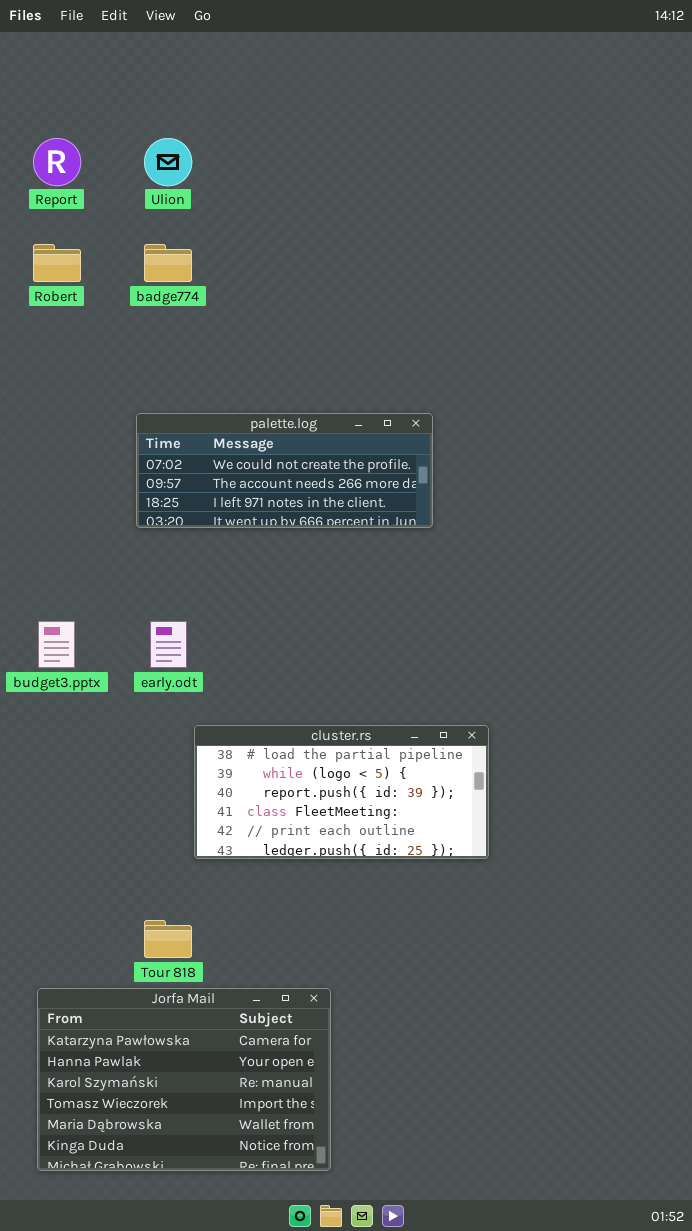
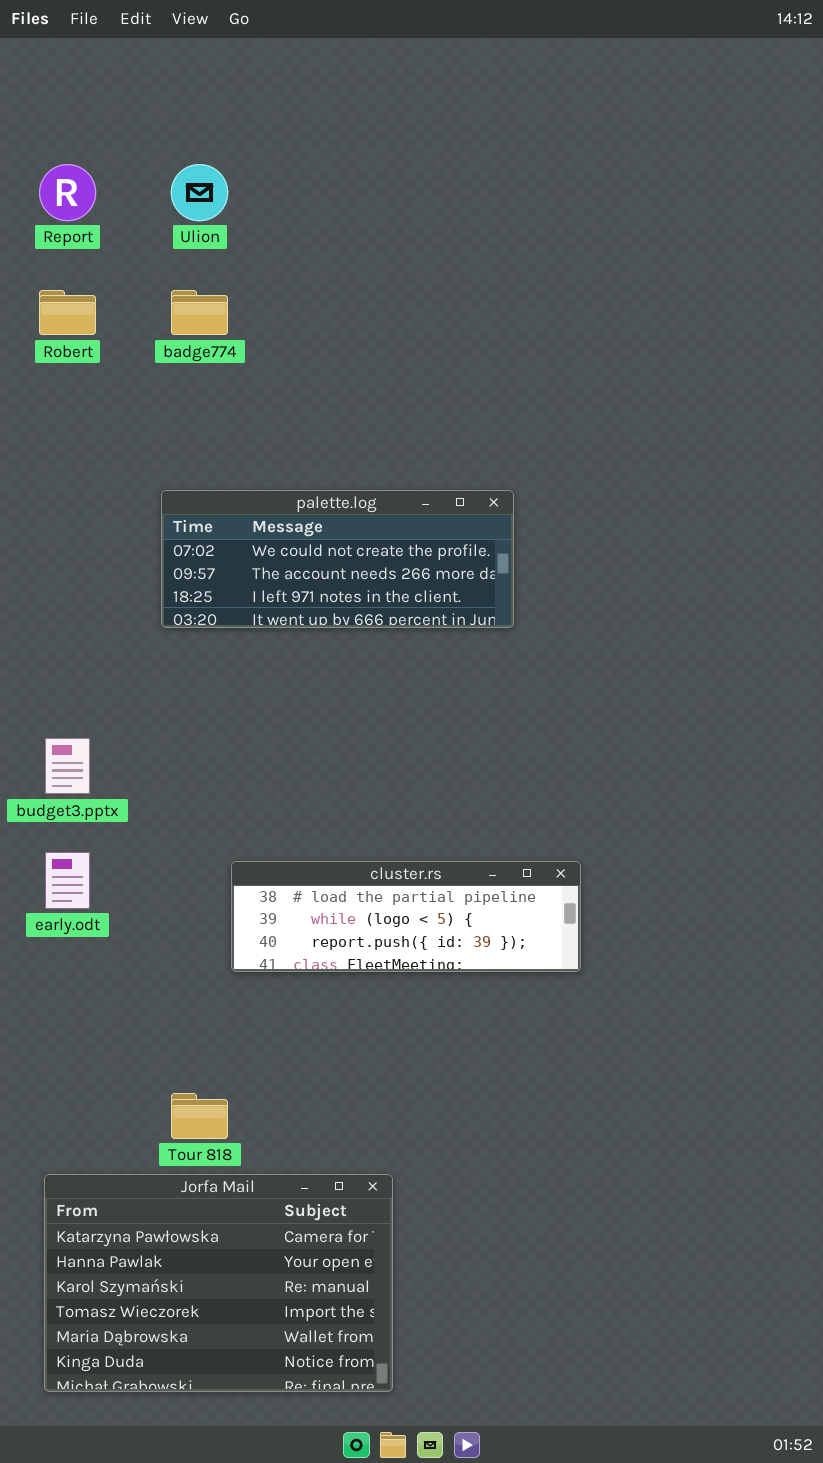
early.odt: [150,621,187,668] -> [45,852,90,909], moved
cluster.rs: [194,725,489,859] -> [231,861,581,972], resized

